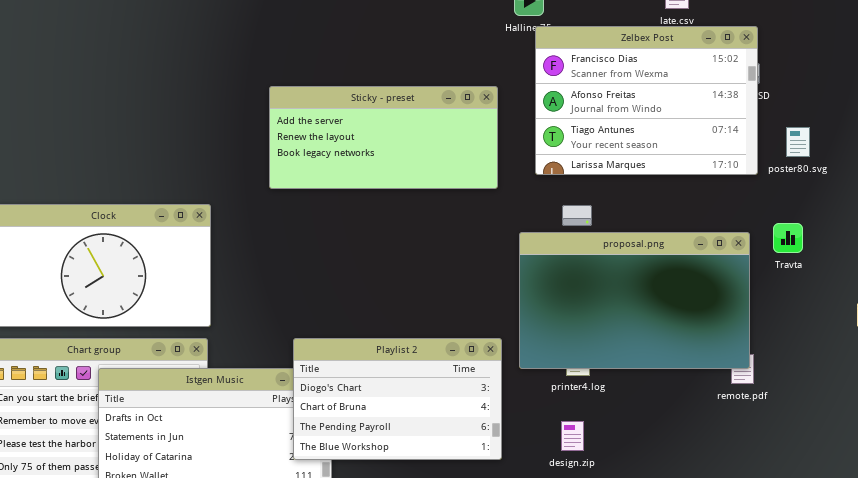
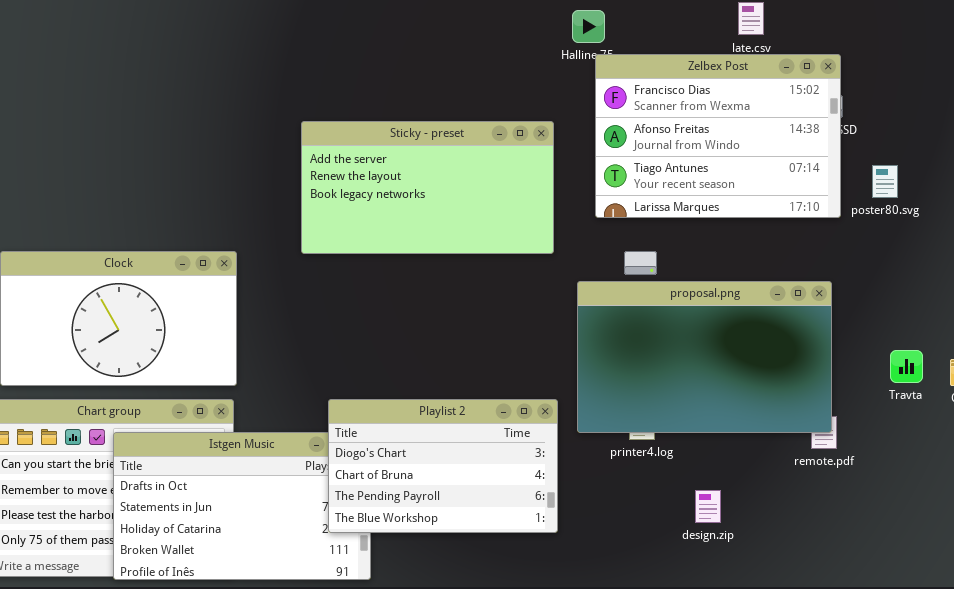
Sticky - preset: [269,86,498,189] -> [301,121,554,254], resized
Travta: [773,223,803,253] -> [890,350,923,383], moved
design.zip: [561,421,584,451] -> [695,490,721,523], moved

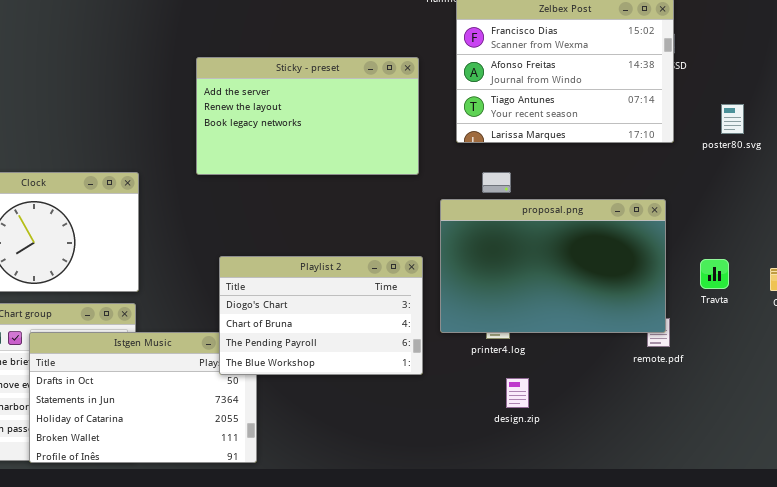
poster80.svg: [872,165,898,198] -> [721,104,744,134], moved
Travta: [890,350,923,383] -> [700,259,729,289], moved
Playlist 2: [328,399,558,533] -> [219,256,423,375], moved
design.zip: [695,490,721,523] -> [506,378,529,408], moved

